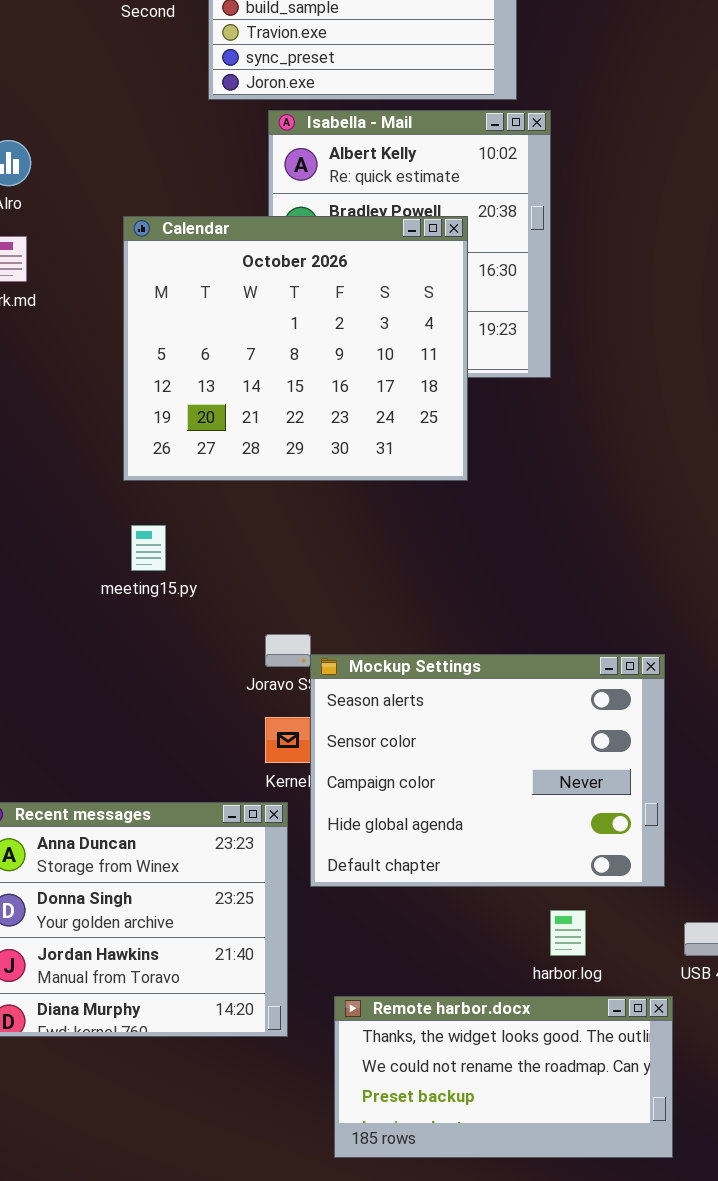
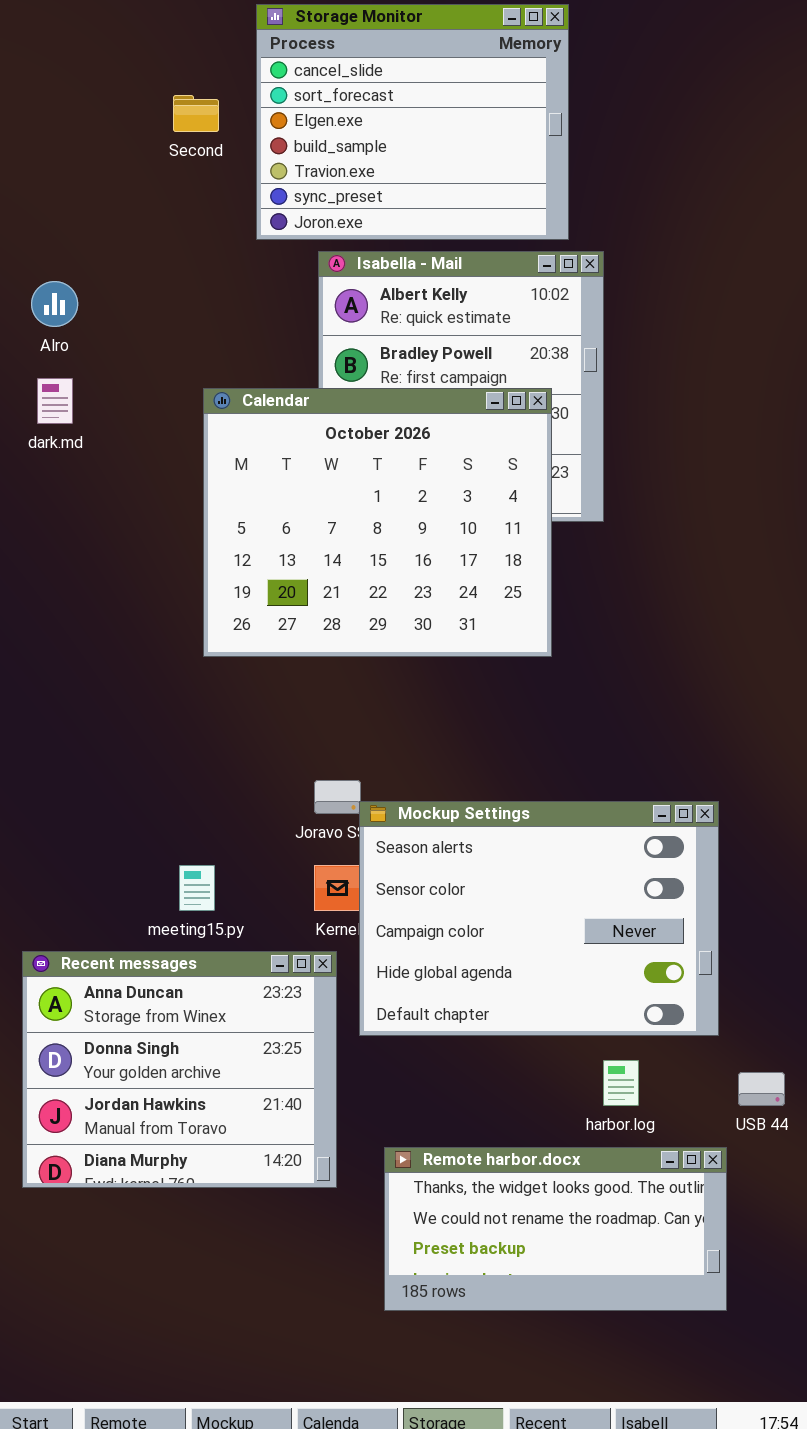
Calendar: [123,216,468,481] -> [203,388,552,657], moved
meeting15.py: [131,525,166,571] -> [179,865,215,911], moved

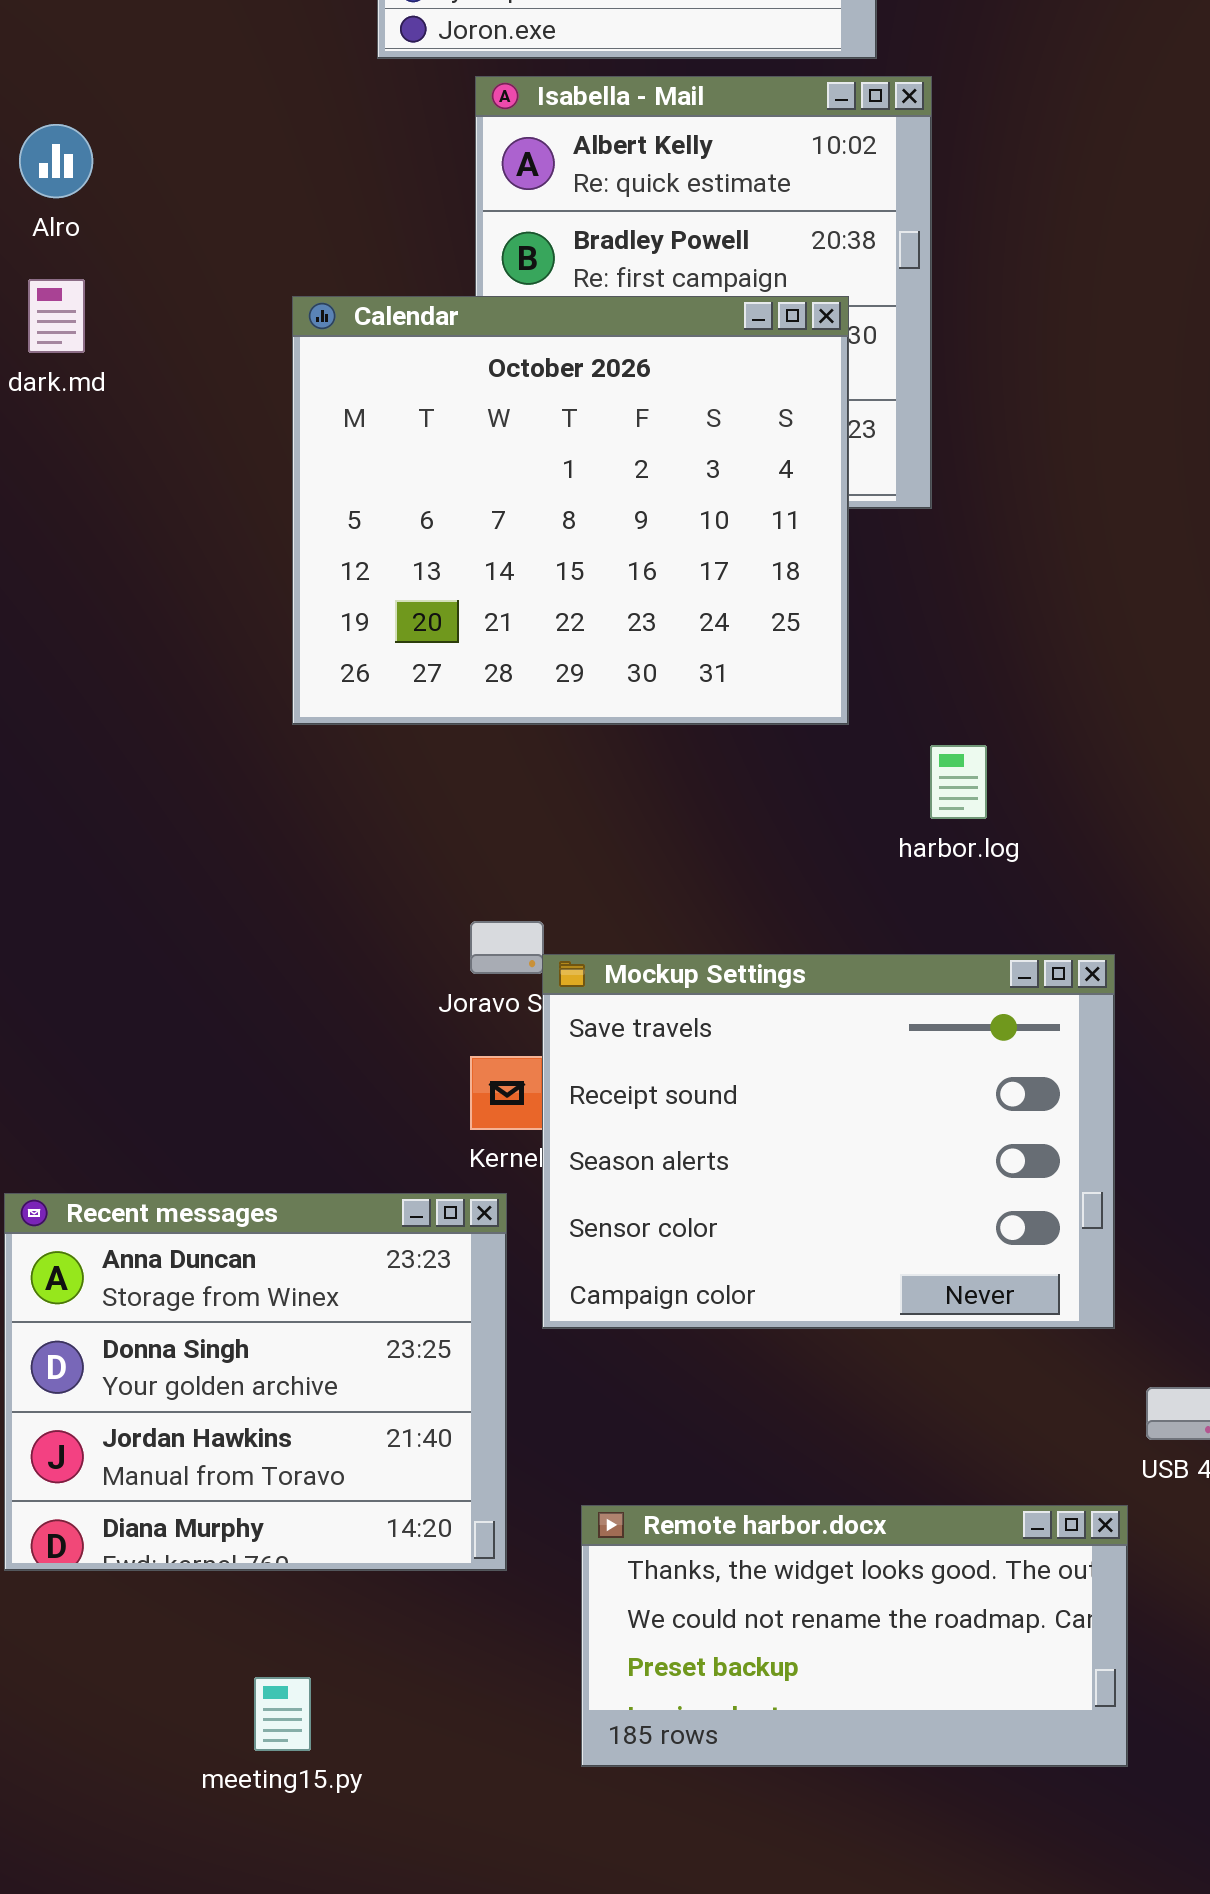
Mockup Settings: [359,801,719,1036] -> [542,954,1115,1329], scrolled up 2 rows
meeting15.py: [179,865,215,911] -> [254,1677,311,1751], moved
harbor.log: [603,1060,639,1106] -> [930,745,987,819], moved

